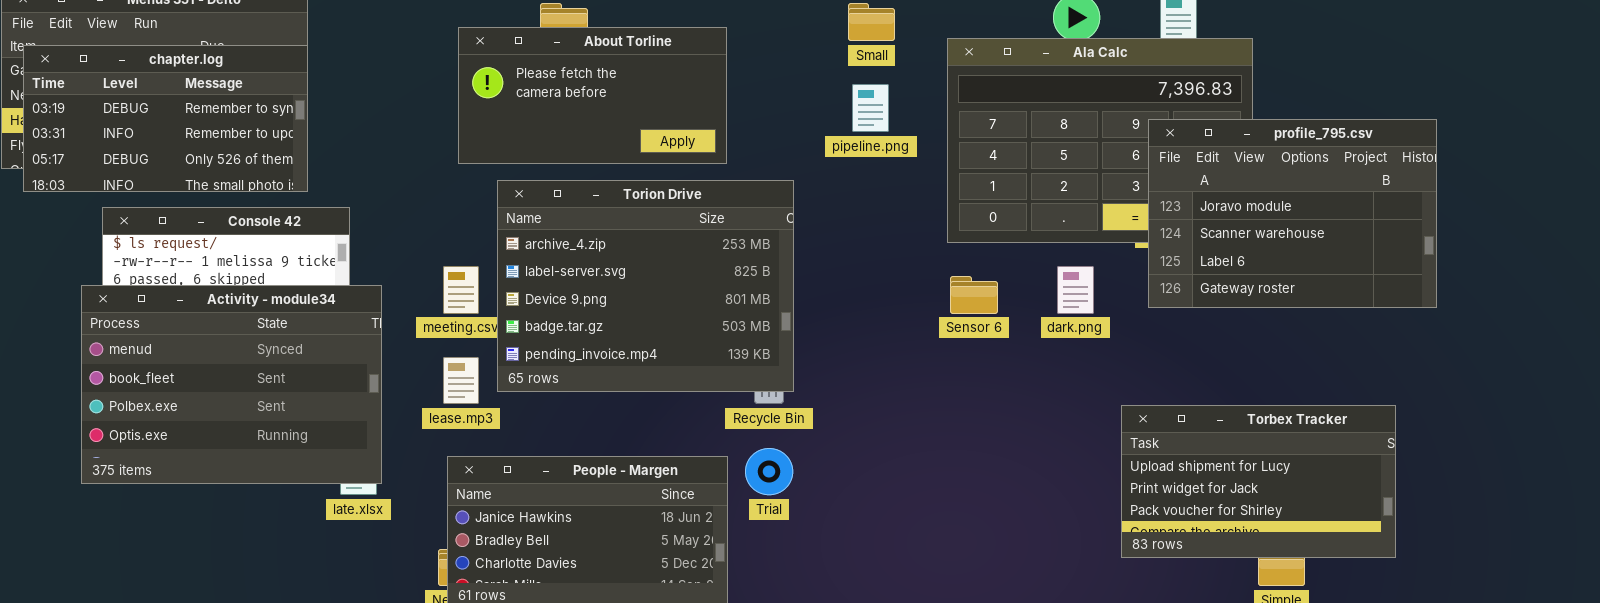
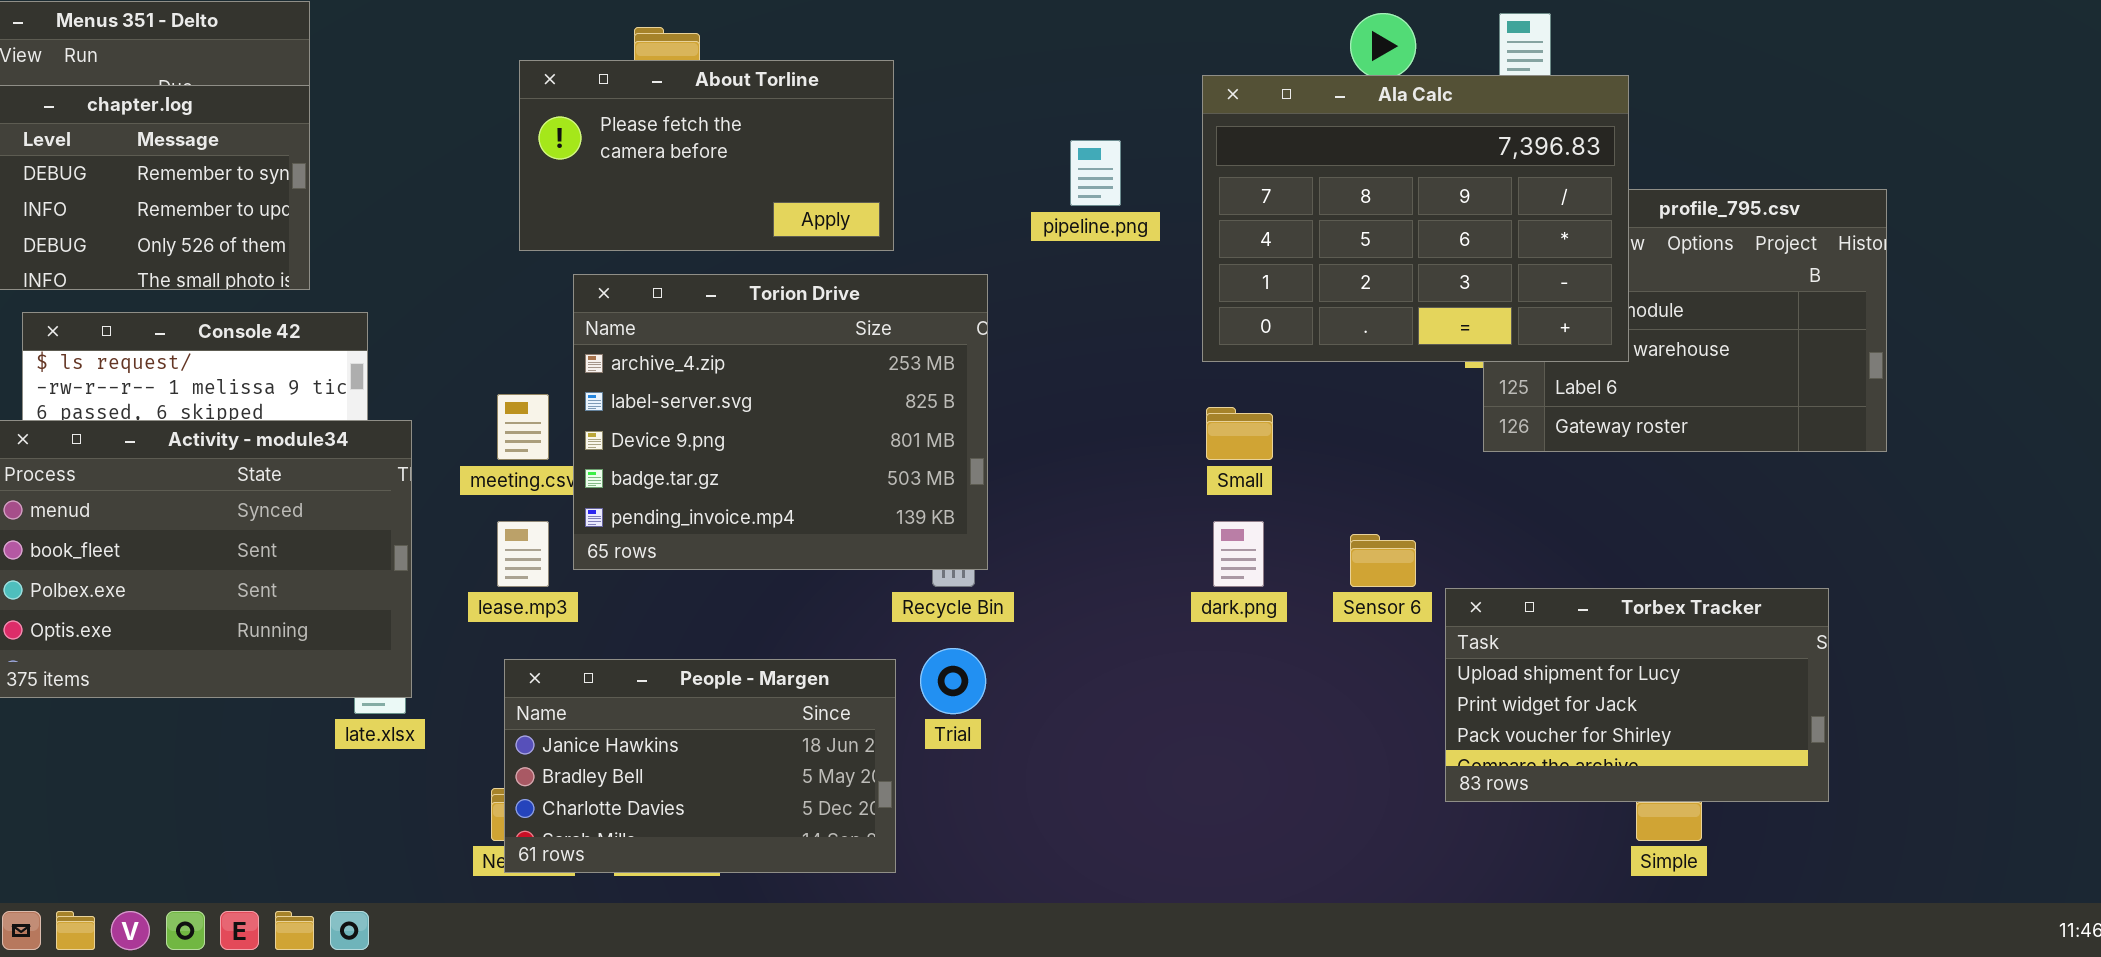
Small: [848,3,895,41] -> [1206,407,1273,460], moved
Ala Calc: [947,38,1253,243] -> [1202,75,1629,362], raised
dark.png: [1057,266,1094,314] -> [1213,521,1264,587], moved
Sensor 6: [950,276,998,314] -> [1350,534,1416,587], moved

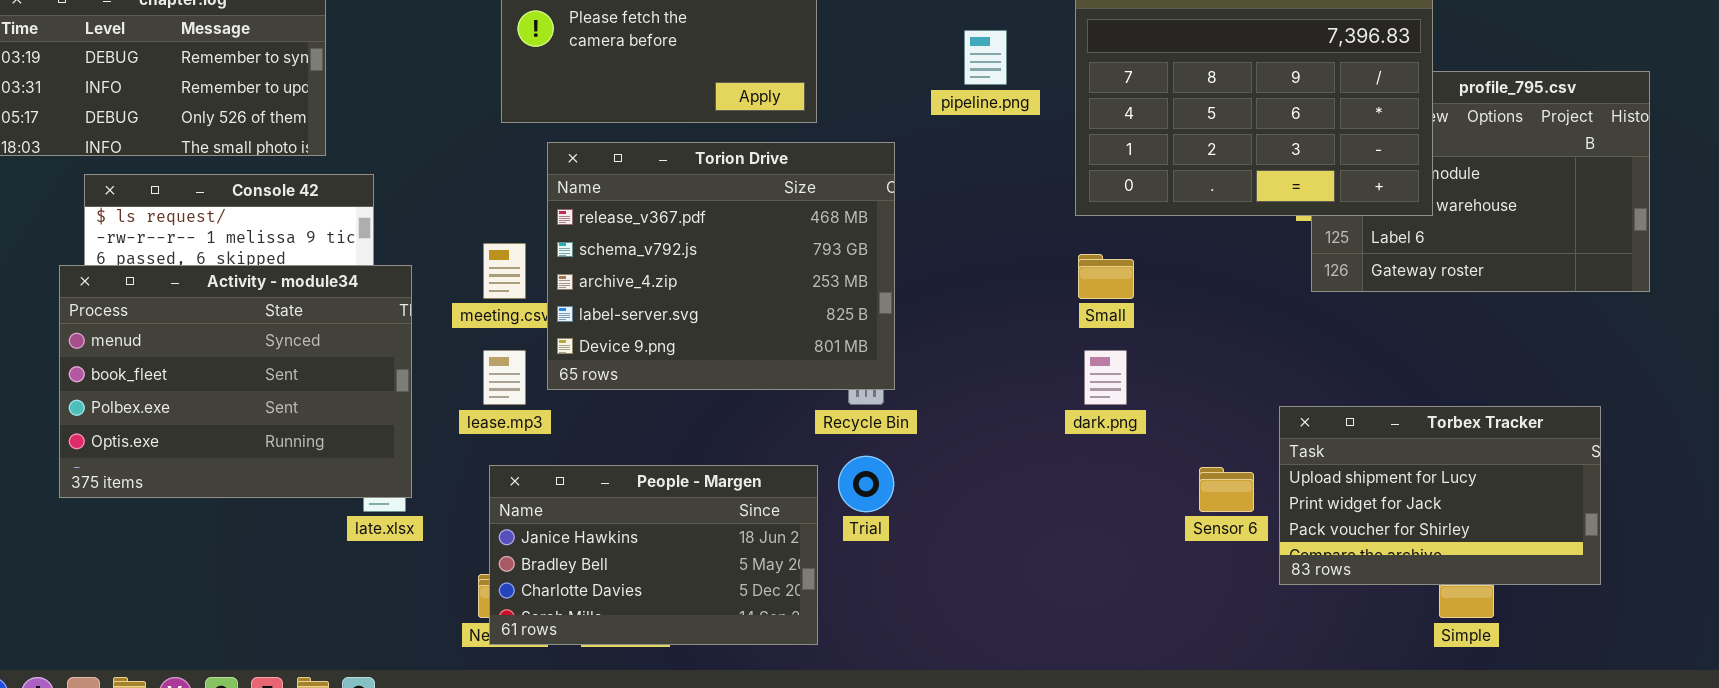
Torion Drive: [573,274,988,570] -> [547,142,895,390], scrolled up 2 rows
Sensor 6: [1350,534,1416,587] -> [1199,467,1254,512], moved

